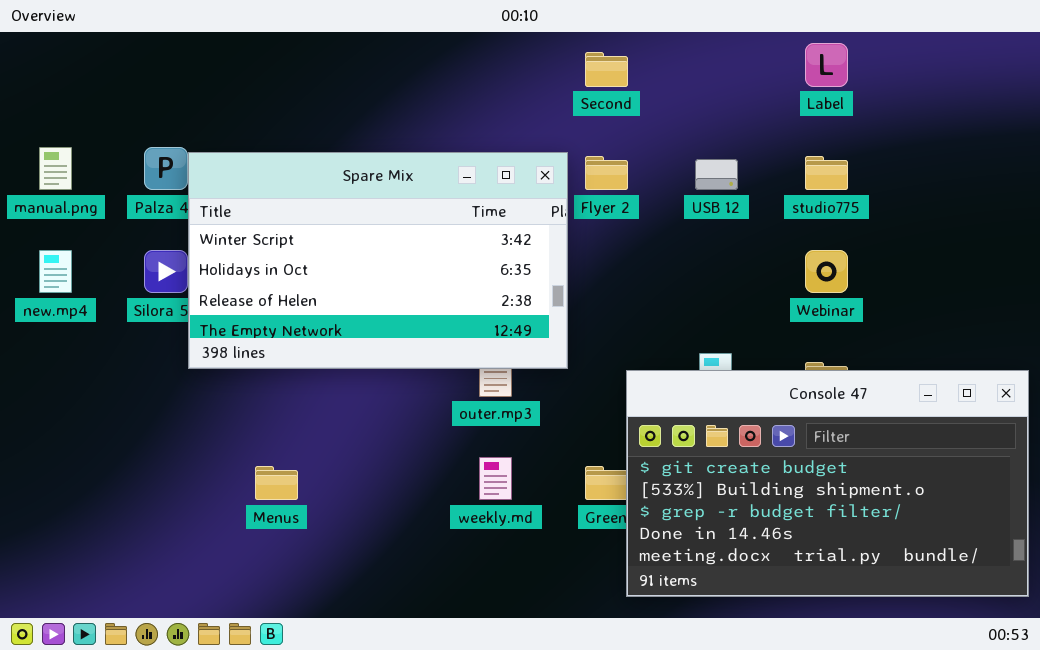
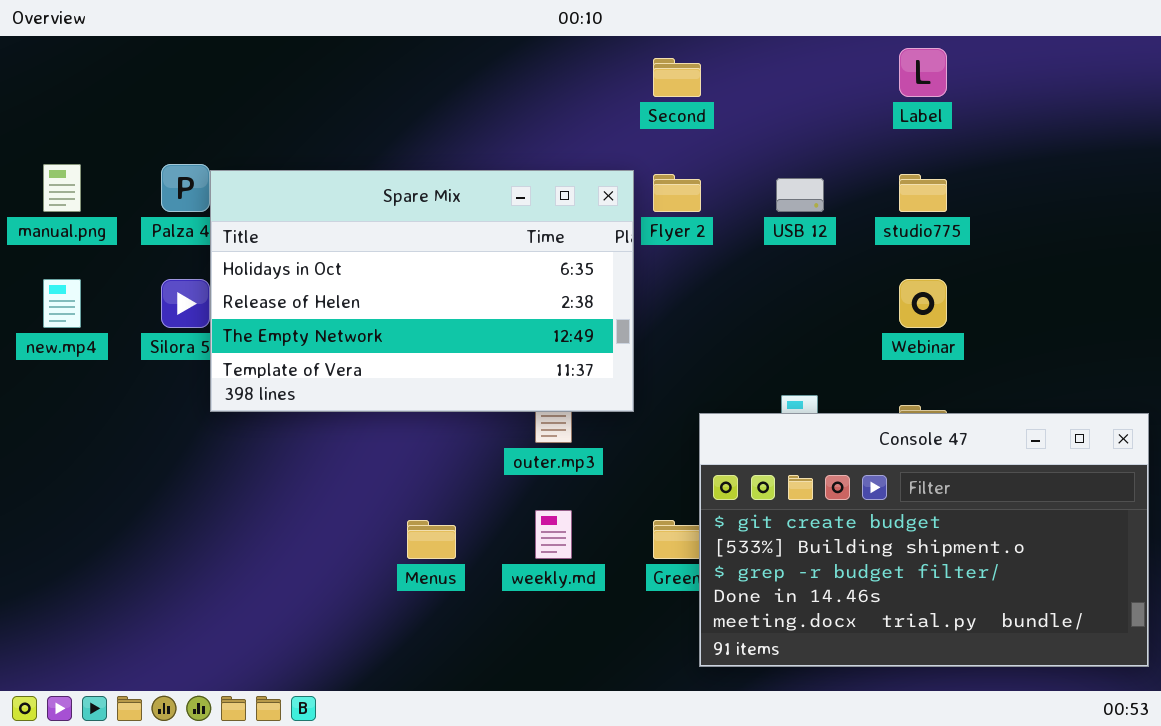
Spare Mix: [188,152,568,369] -> [210,170,634,412], scrolled down 1 row
Menus: [255,466,298,500] -> [407,520,456,559], moved

